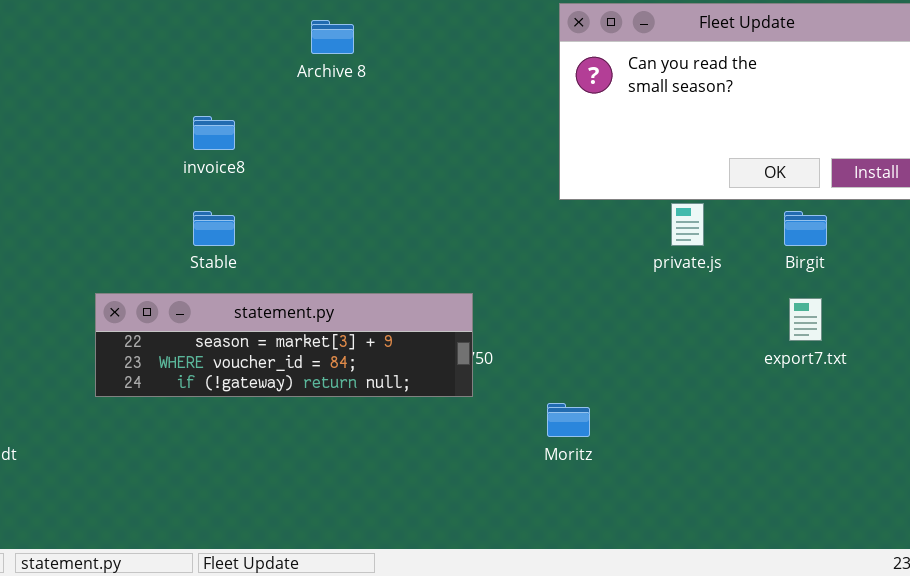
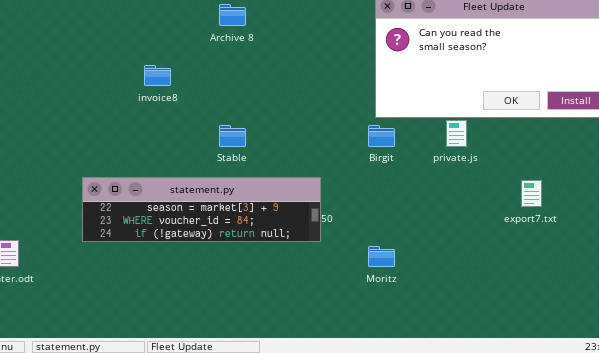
Stable: [193,211,235,246] -> [219,125,246,147], moved
Birgit: [784,211,827,246] -> [368,125,395,147], moved

